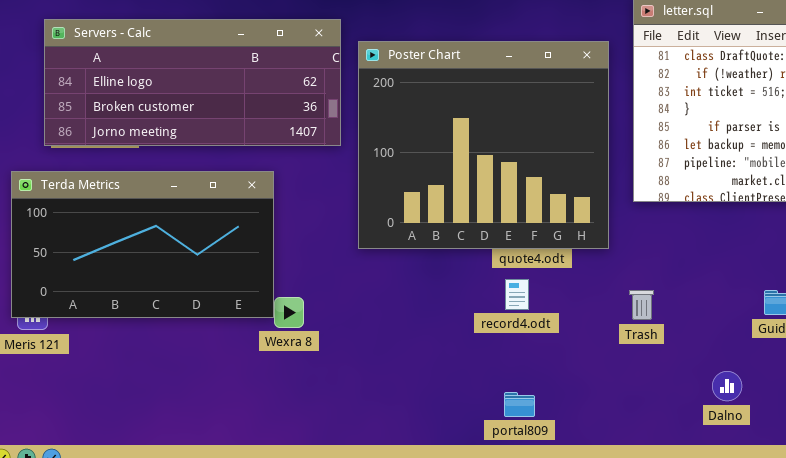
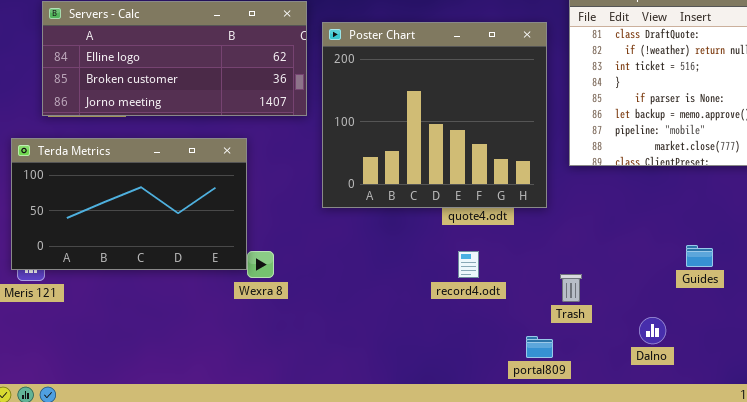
record4.odt: [505,279,529,310] -> [458,251,479,278], moved
Trash: [629,290,654,320] -> [560,274,582,302], moved
portal809: [504,392,535,417] -> [526,336,553,358], moved

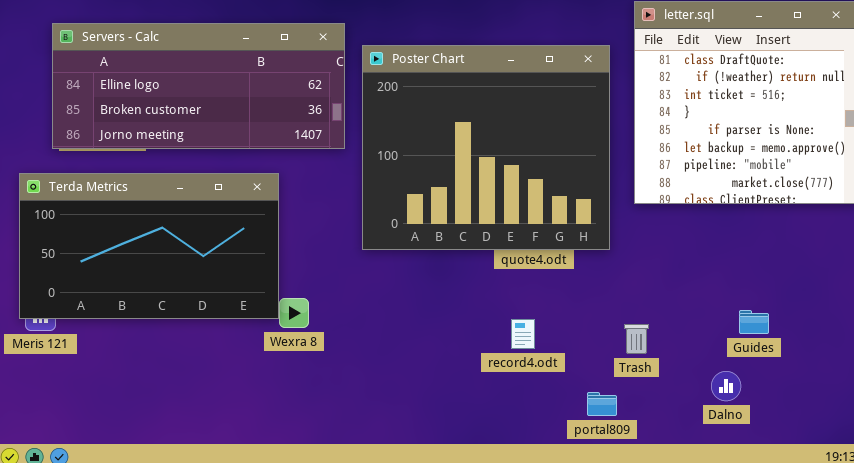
Guides: [686,245,713,267] -> [739,310,769,334], moved
record4.odt: [458,251,479,278] -> [511,319,535,349], moved

